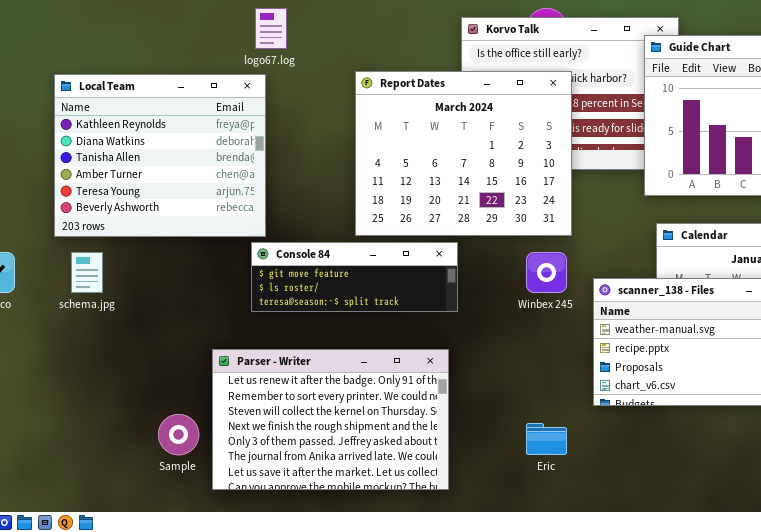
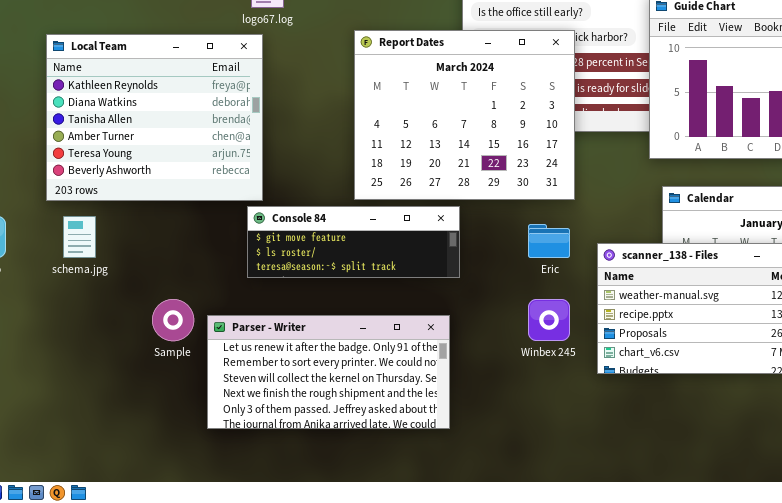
Winbex 245: [526,252,567,293] -> [528,299,570,341], moved
Parser - Writer: [212,349,449,490] -> [207,315,450,429], resized
Sample: [158,414,199,455] -> [152,299,194,341], moved
Eric: [526,423,567,455] -> [528,224,570,258], moved

